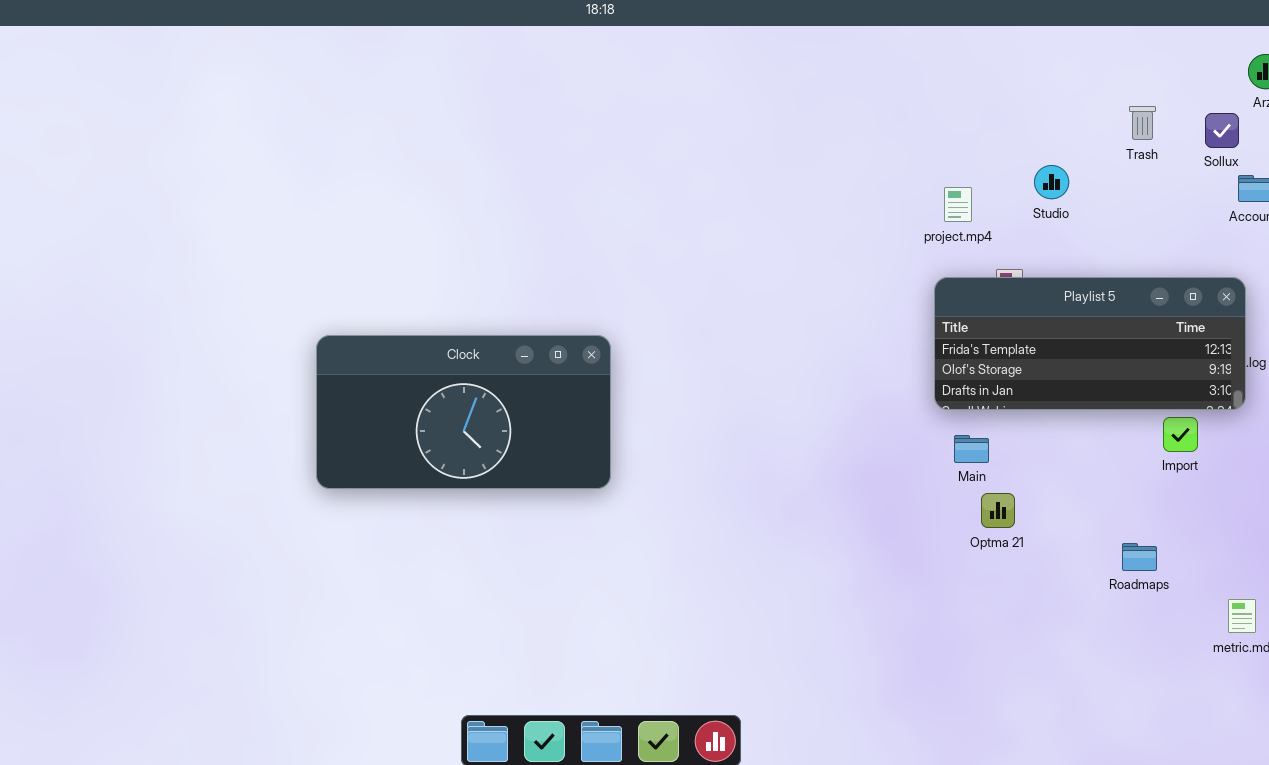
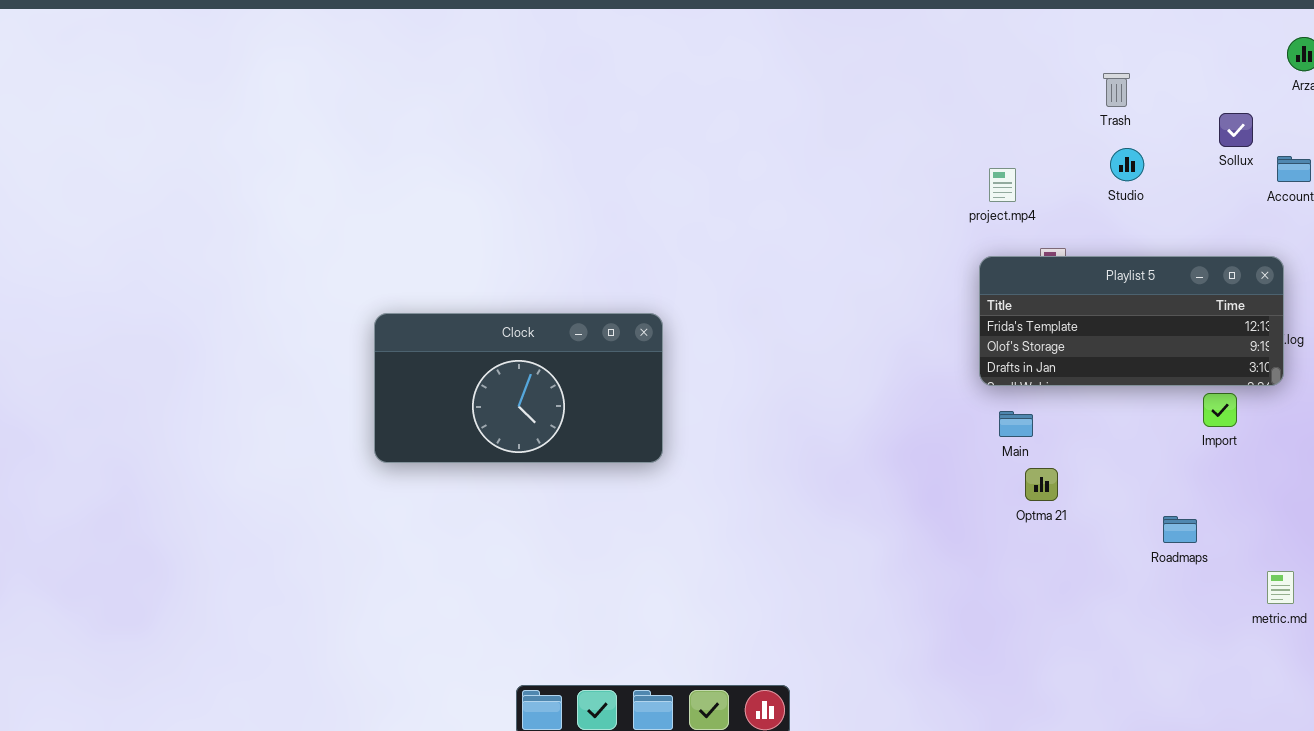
Trash: [1129,106,1156,140] -> [1103,73,1130,107], moved
Sollux: [1205,113,1239,148] -> [1219,113,1253,147], moved
Studio: [1034,165,1069,199] -> [1110,148,1144,181], moved

